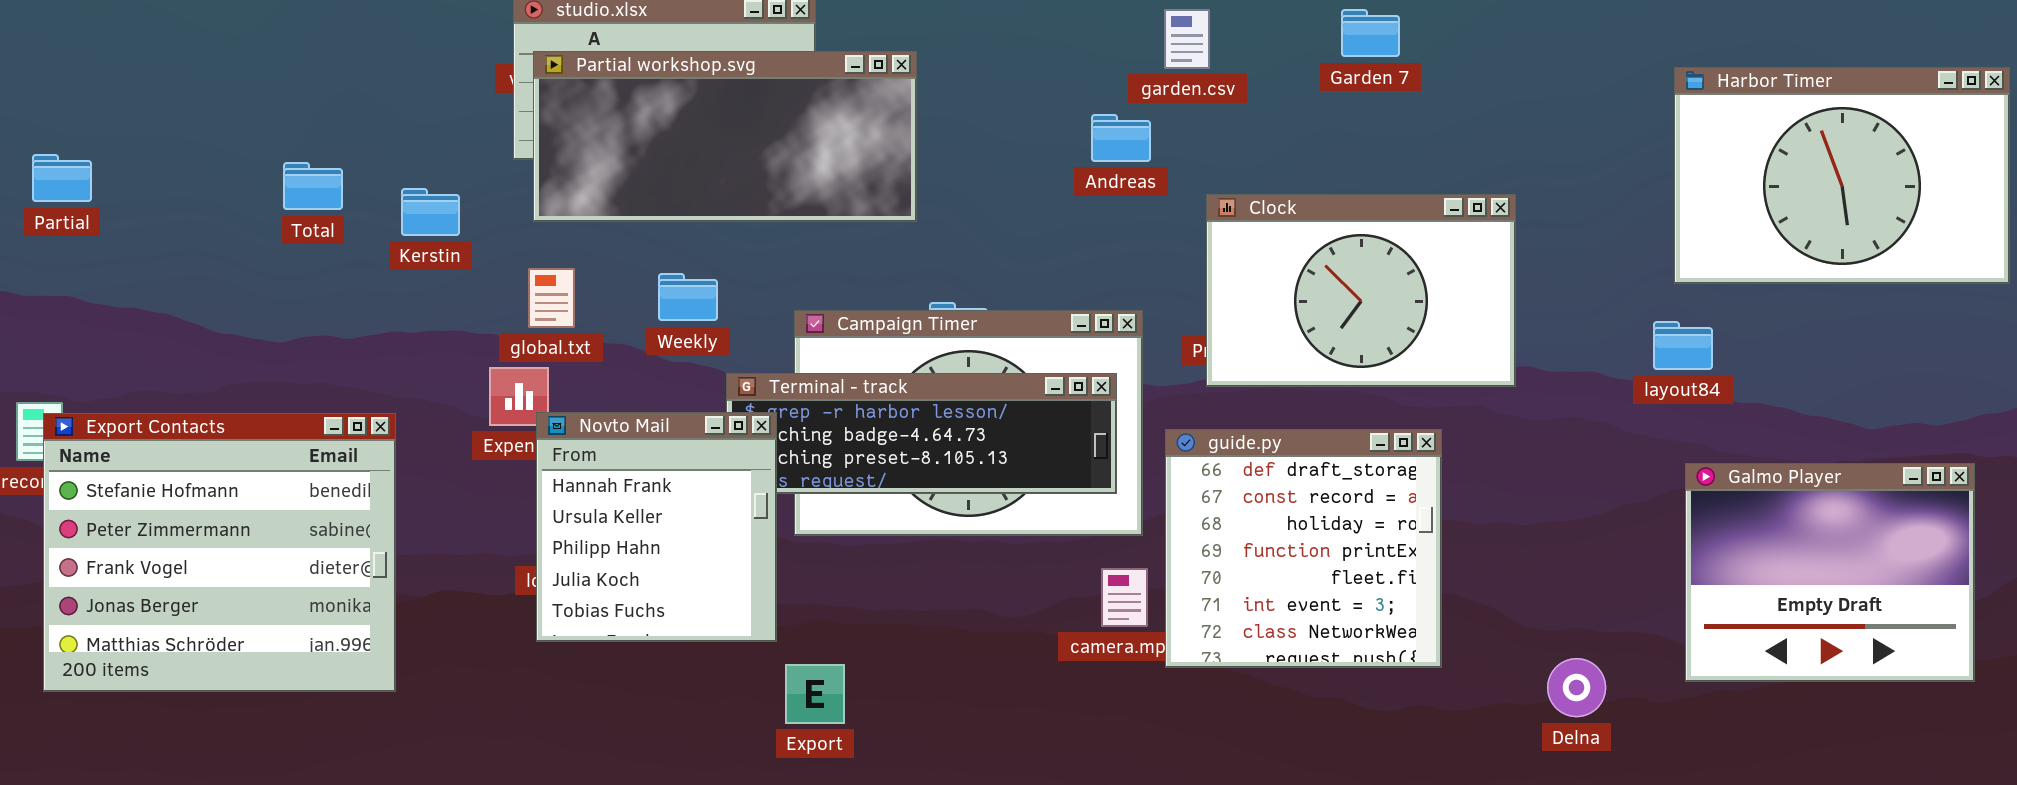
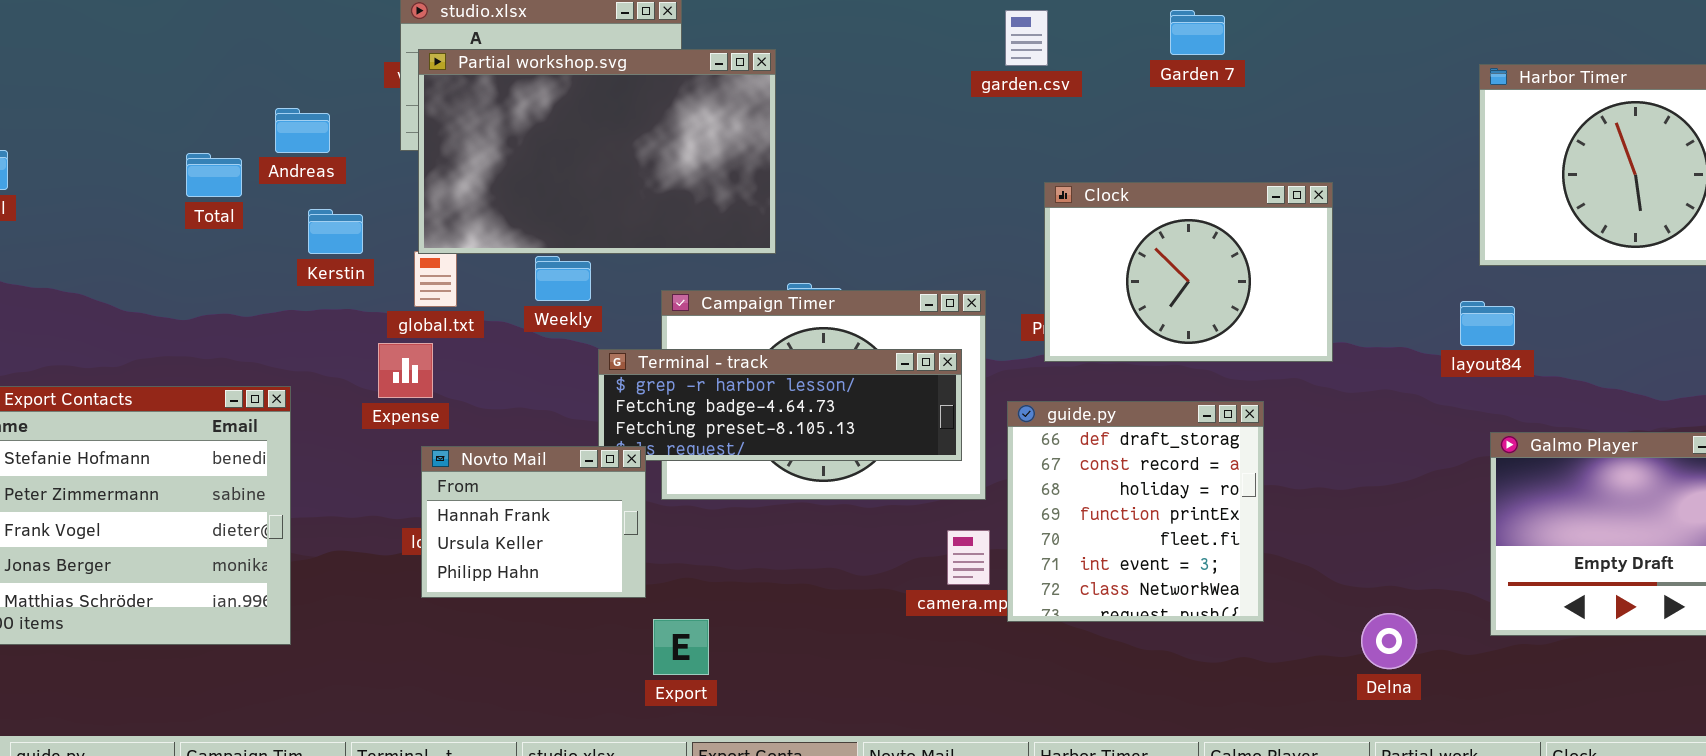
Partial workshop.svg: [533,51,917,222] -> [418,49,776,254], resized
Andreas: [1091,114,1151,162] -> [275,108,330,153], moved
Kerstin: [401,188,460,236] -> [308,209,363,254], moved
Novto Mail: [536,412,777,642] -> [421,446,646,598], resized

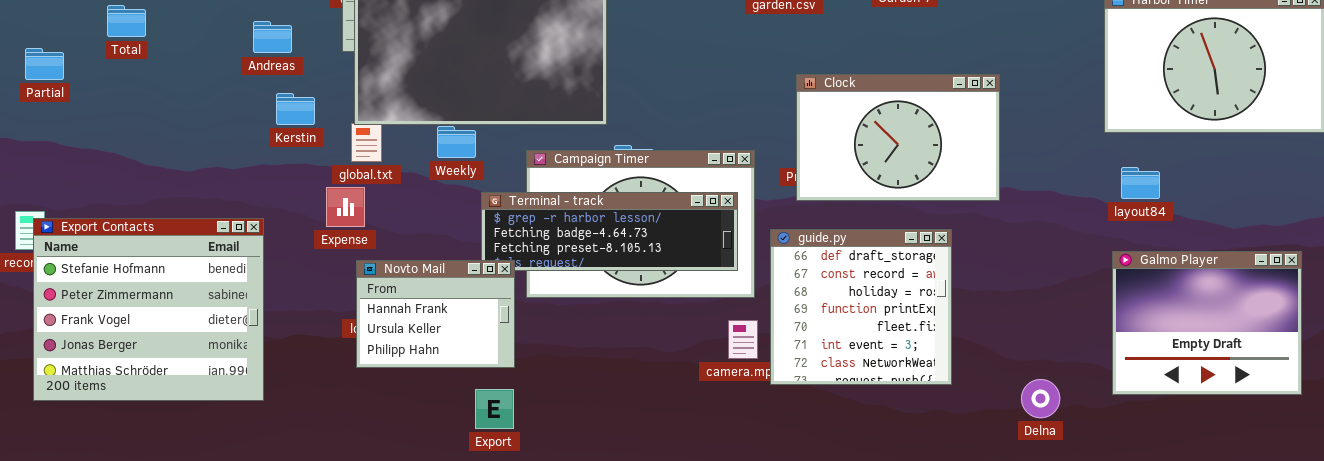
Total: [186,153,242,197] -> [107,5,146,37], moved
layout84: [1460,301,1515,346] -> [1121,167,1160,199], moved
Export: [653,619,709,675] -> [475,389,514,429], moved

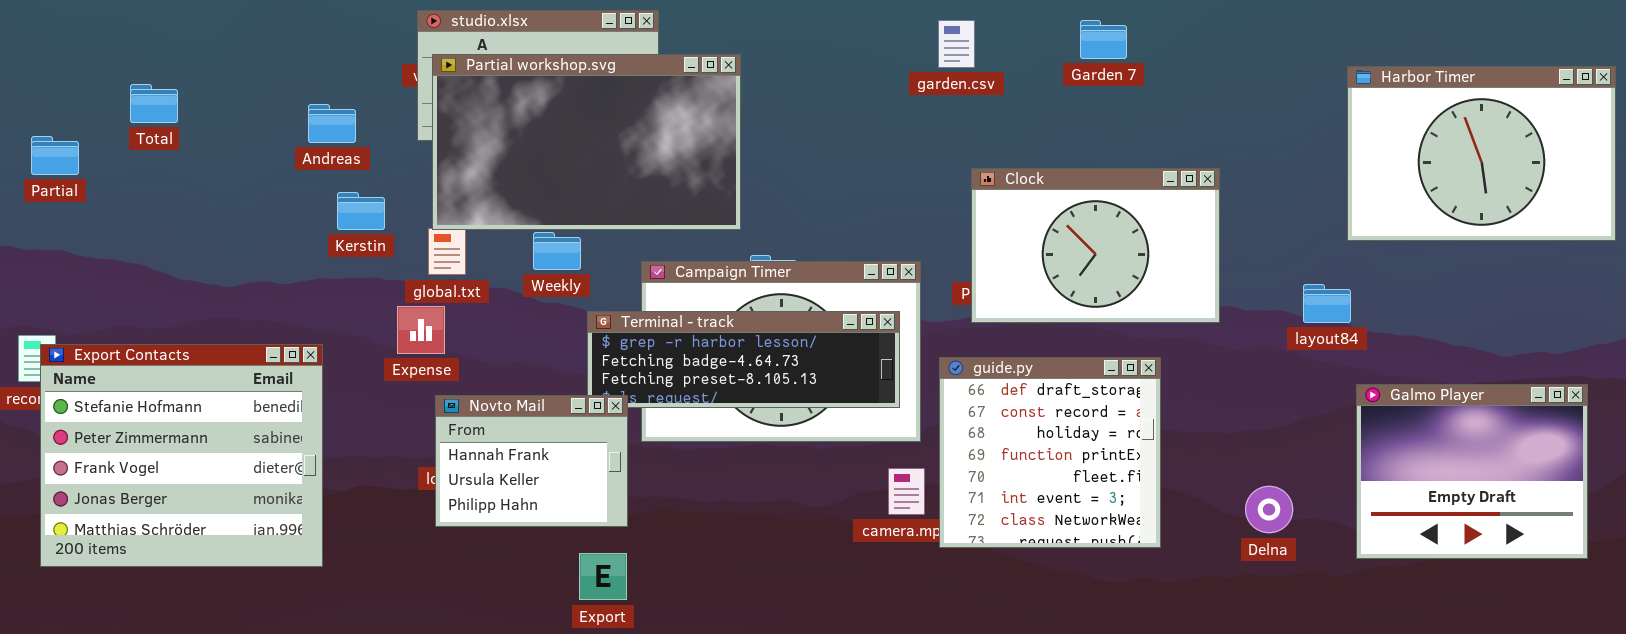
layout84: [1121,167,1160,199] -> [1303,284,1351,323], moved
Delna: [1021,379,1060,418] -> [1245,486,1293,533], moved

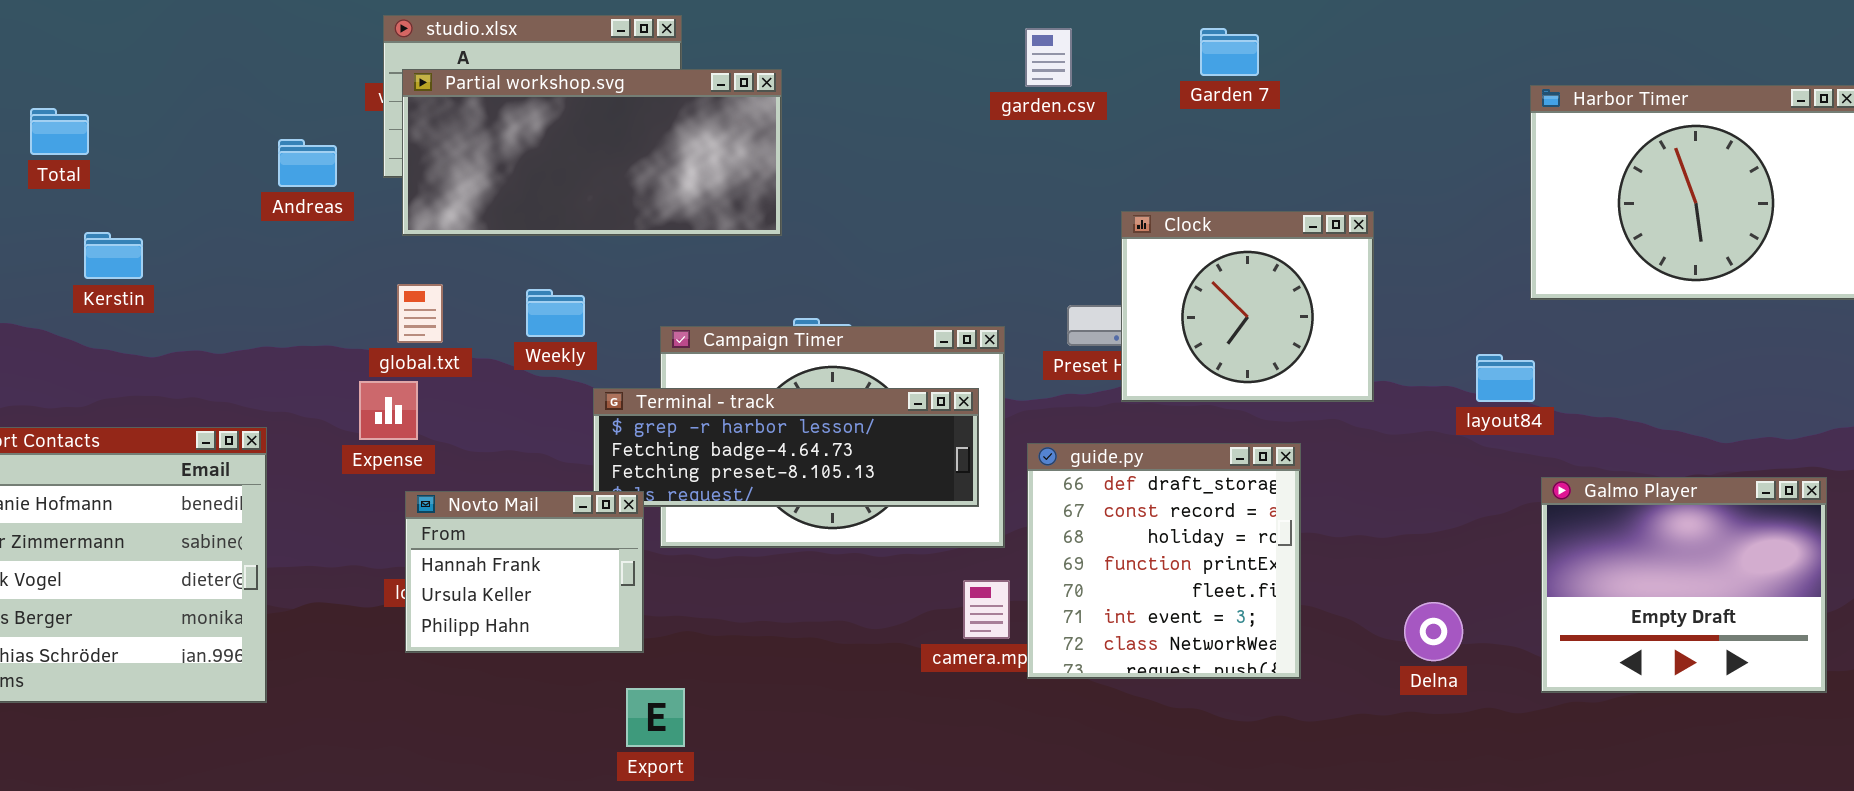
Partial workshop.svg: [432,54,741,230] -> [402,69,782,236], resized
Andreas: [308,104,356,143] -> [278,139,337,187], moved
Clock: [971,168,1220,323] -> [1121,211,1374,402], resized
Kerstin: [337,192,385,230] -> [84,232,143,279], moved
Export: [579,553,627,600] -> [626,688,685,747], moved

